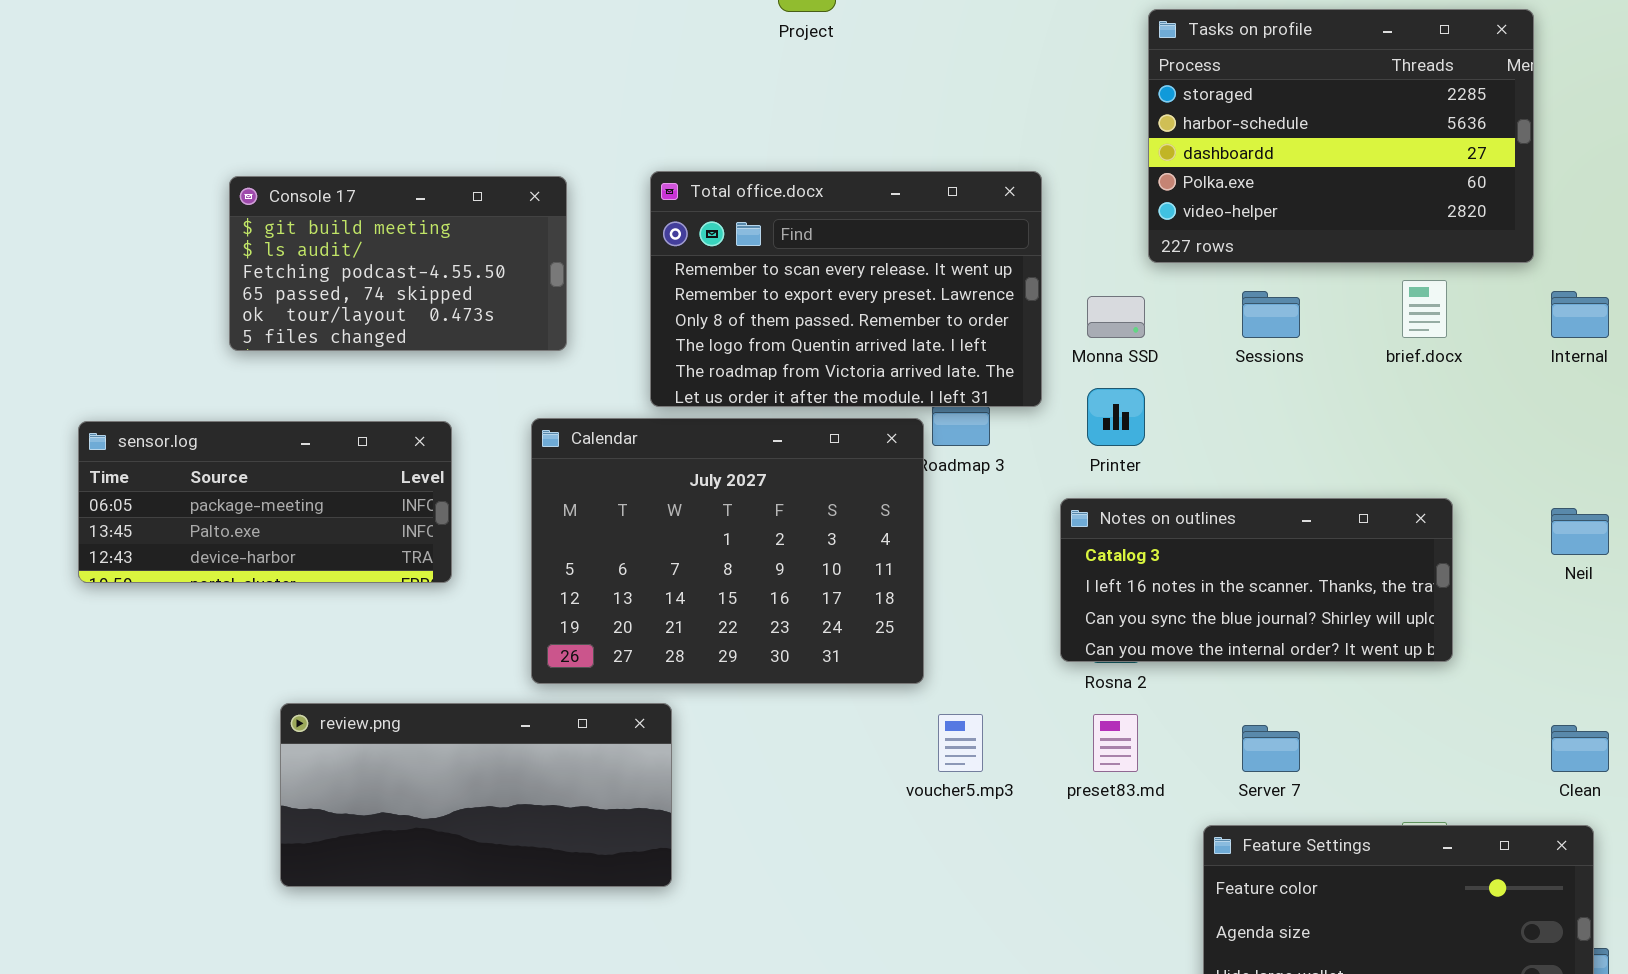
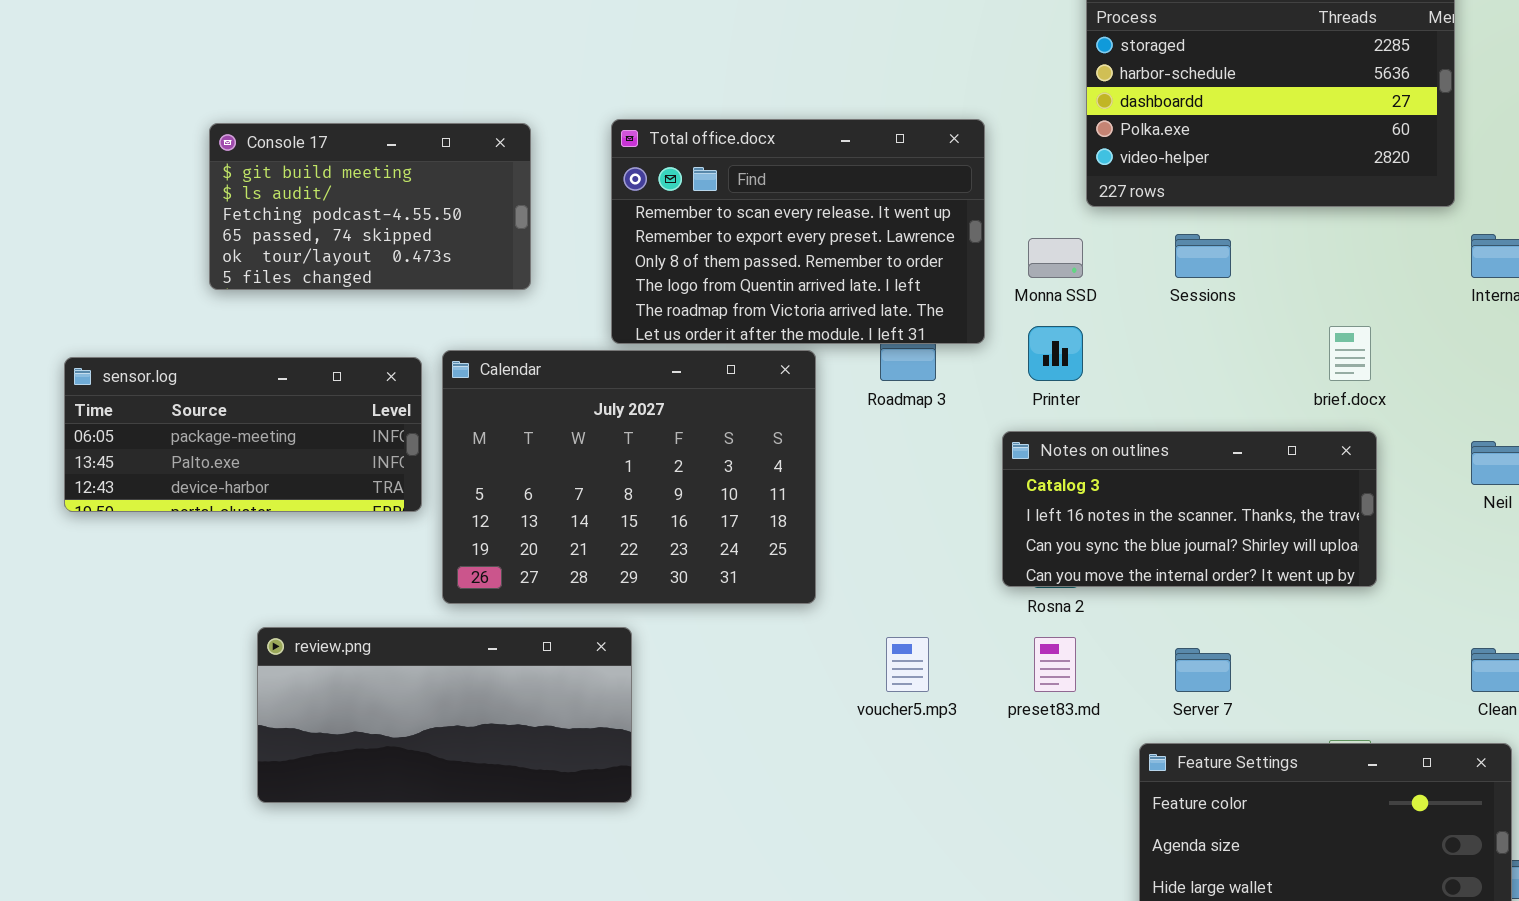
brief.docx: [1402,280,1447,338] -> [1329,326,1371,381], moved
Calendar: [531,418,924,684] -> [442,350,816,604], moved

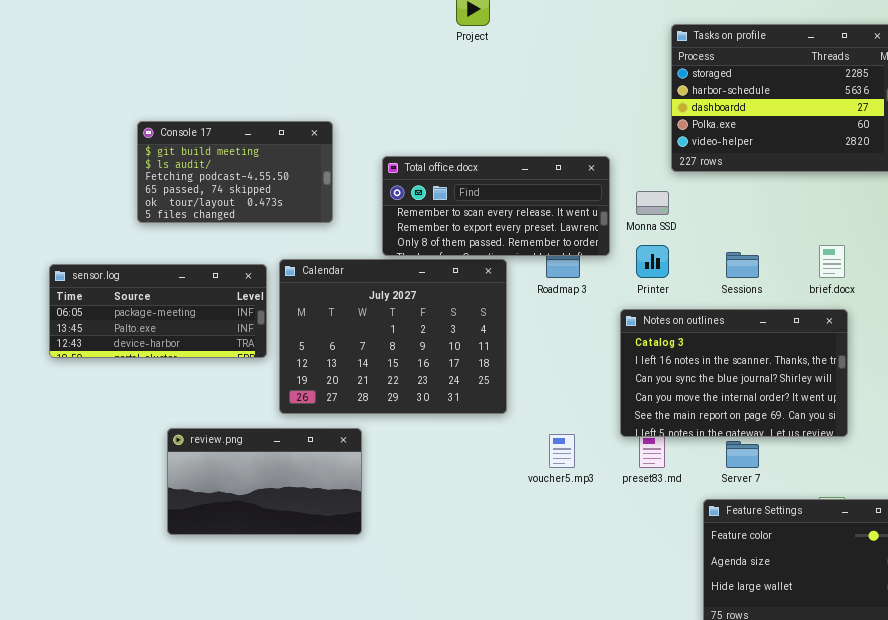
Total office.docx: [611,119,985,344] -> [382,156,610,256], resized
Sessions: [1175,234,1231,278] -> [726,252,759,278], moved
Notes on outlines: [1002,431,1377,587] -> [620,309,848,437], resized
review.png: [257,627,632,803] -> [167,428,362,535], resized

